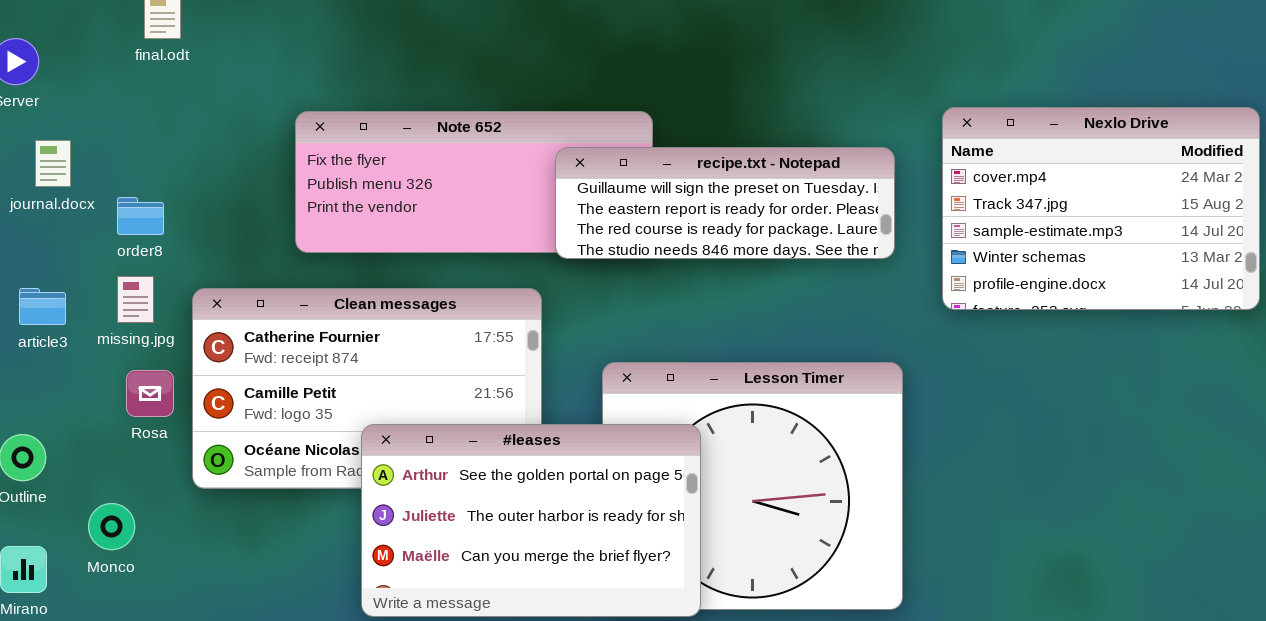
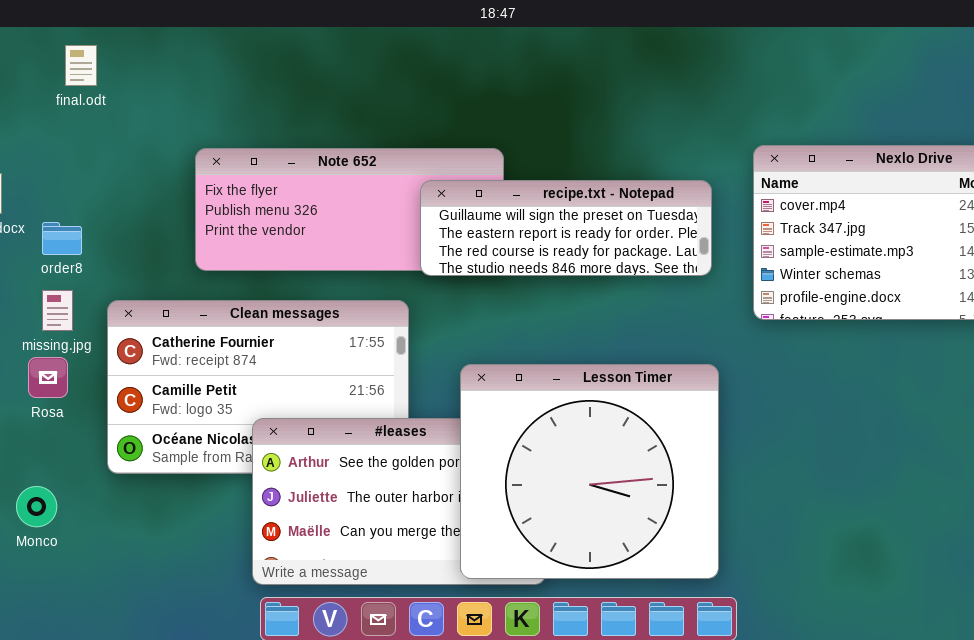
Lesson Timer: [602,362,903,610] -> [460,364,719,579], raised
Rosa: [126,370,174,417] -> [28,357,68,398], moved

